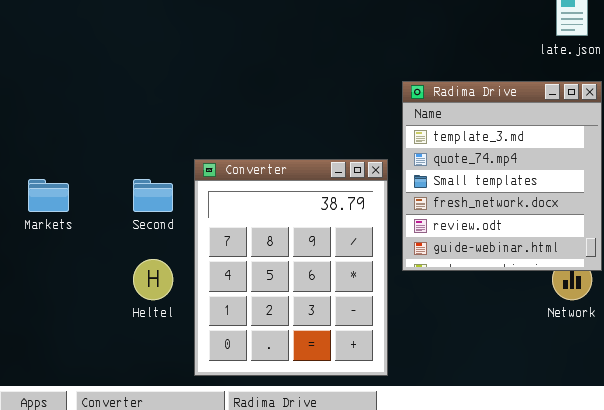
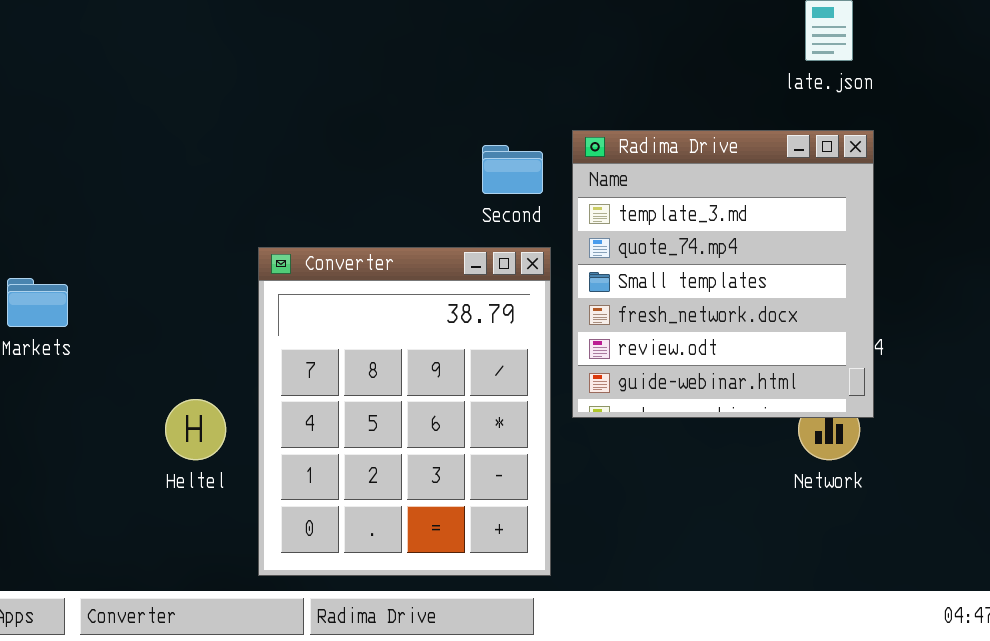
Second: [133,179,173,212] -> [482,145,543,194], moved

